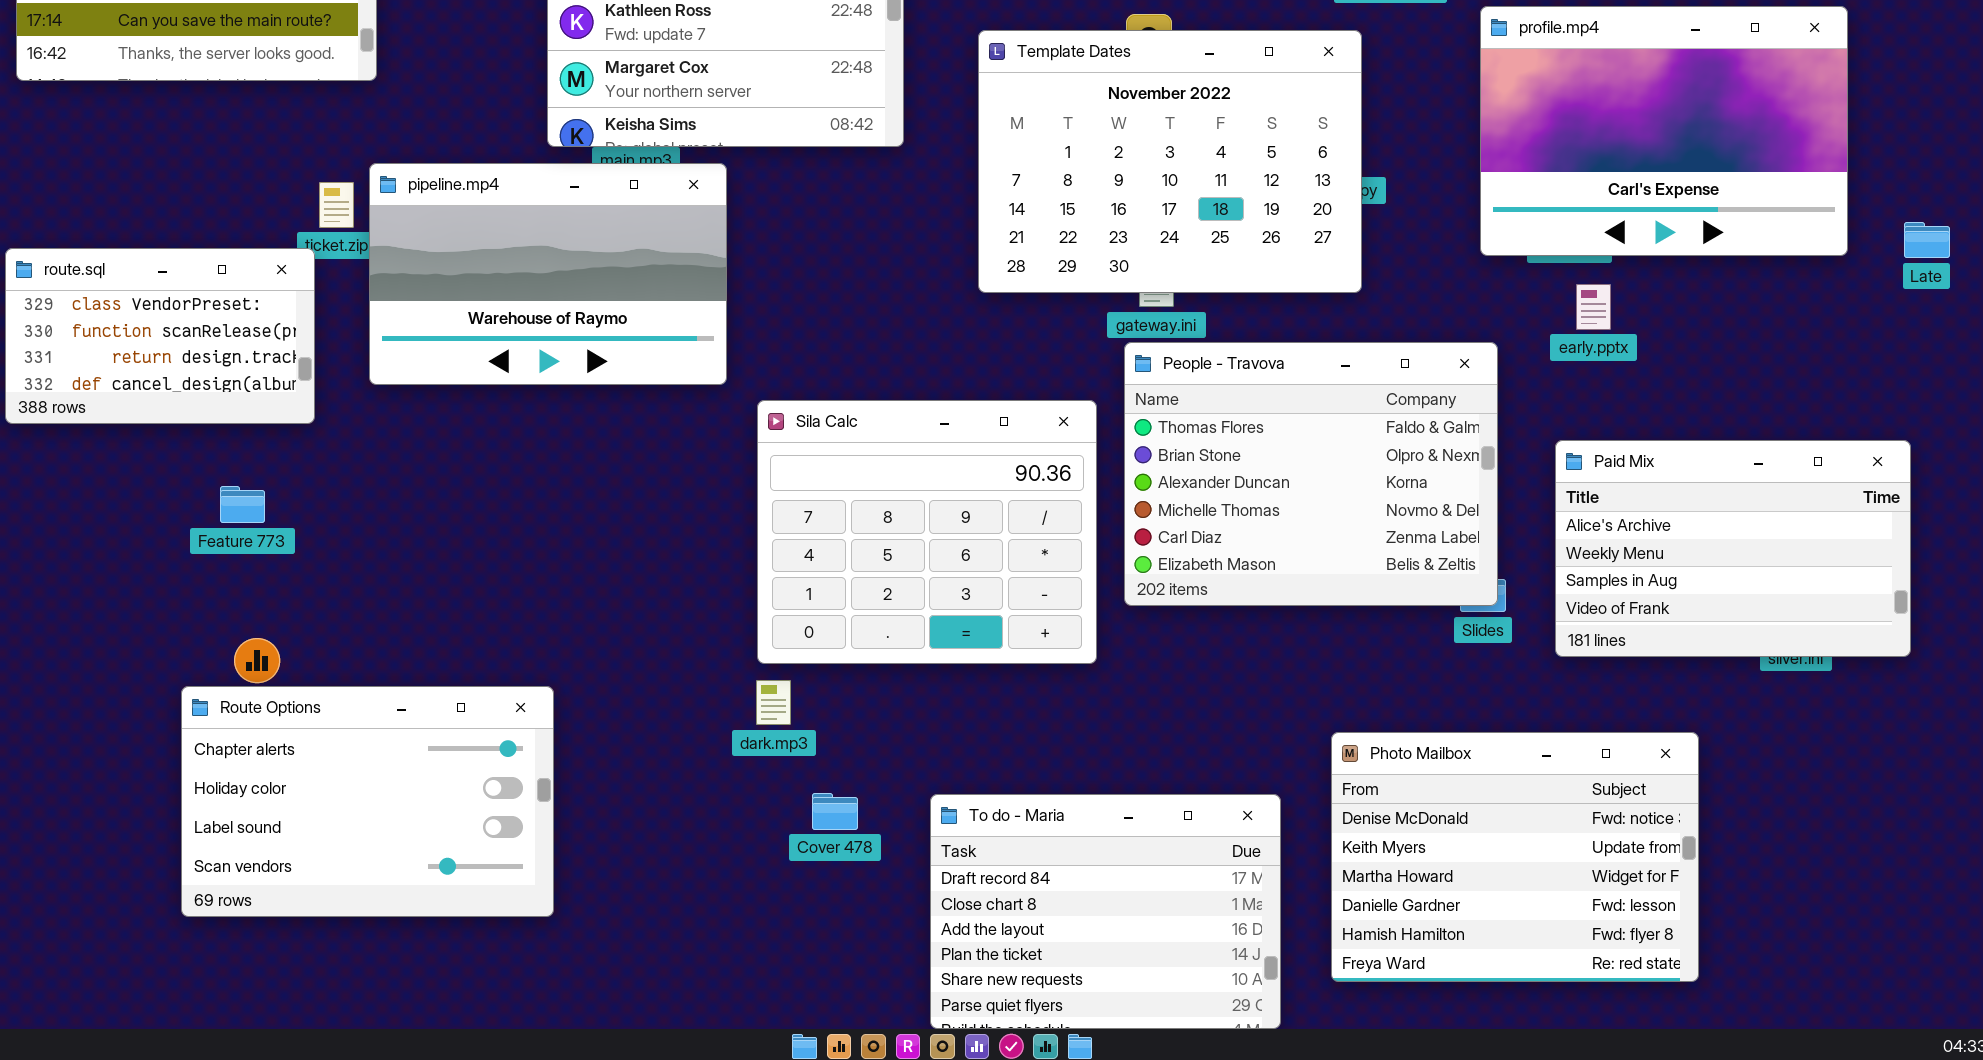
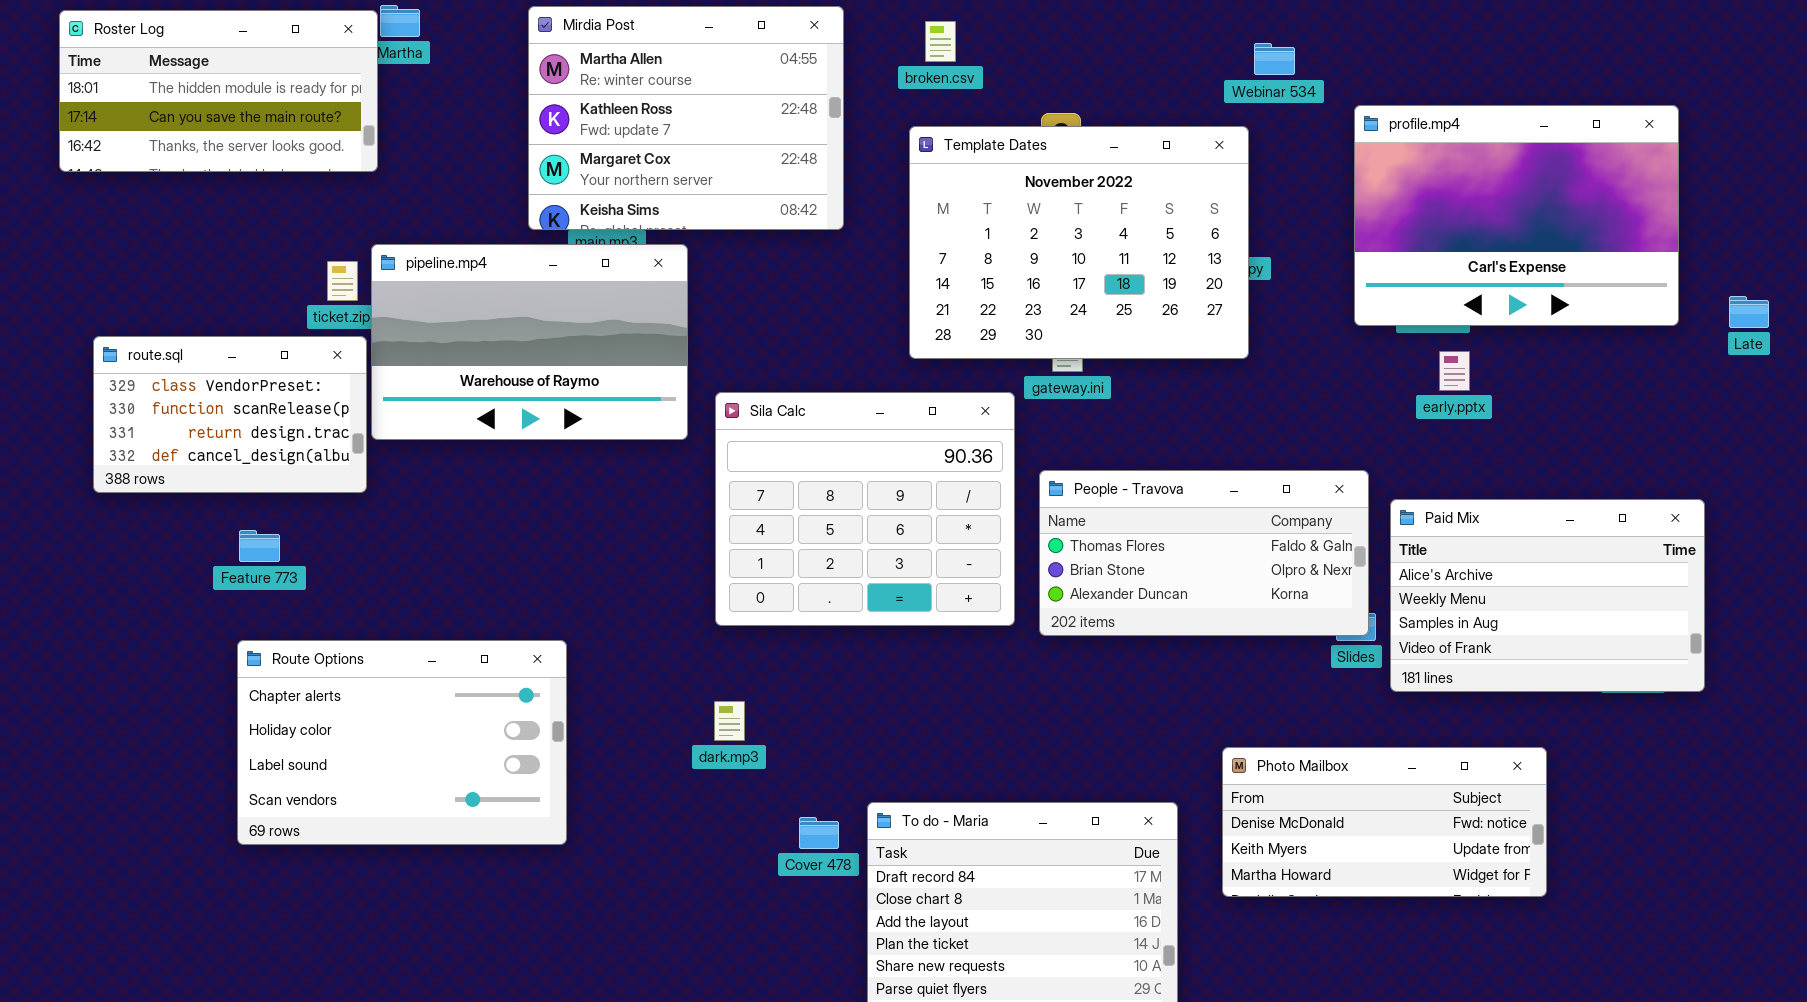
route.sql: [5,248,315,424] -> [93,336,367,493], moved
People - Travova: [1124,342,1498,606] -> [1039,470,1369,636], resized
Sila Calc: [757,400,1097,664] -> [715,392,1015,626], moved
Paid Mix: [1555,440,1911,657] -> [1390,499,1705,692], moved
Route Options: [181,686,554,917] -> [237,640,567,845], moved
Photo Mailbox: [1331,732,1699,982] -> [1222,747,1547,897], resized
Cover 478: [812,793,858,830] -> [799,817,839,849], moved

